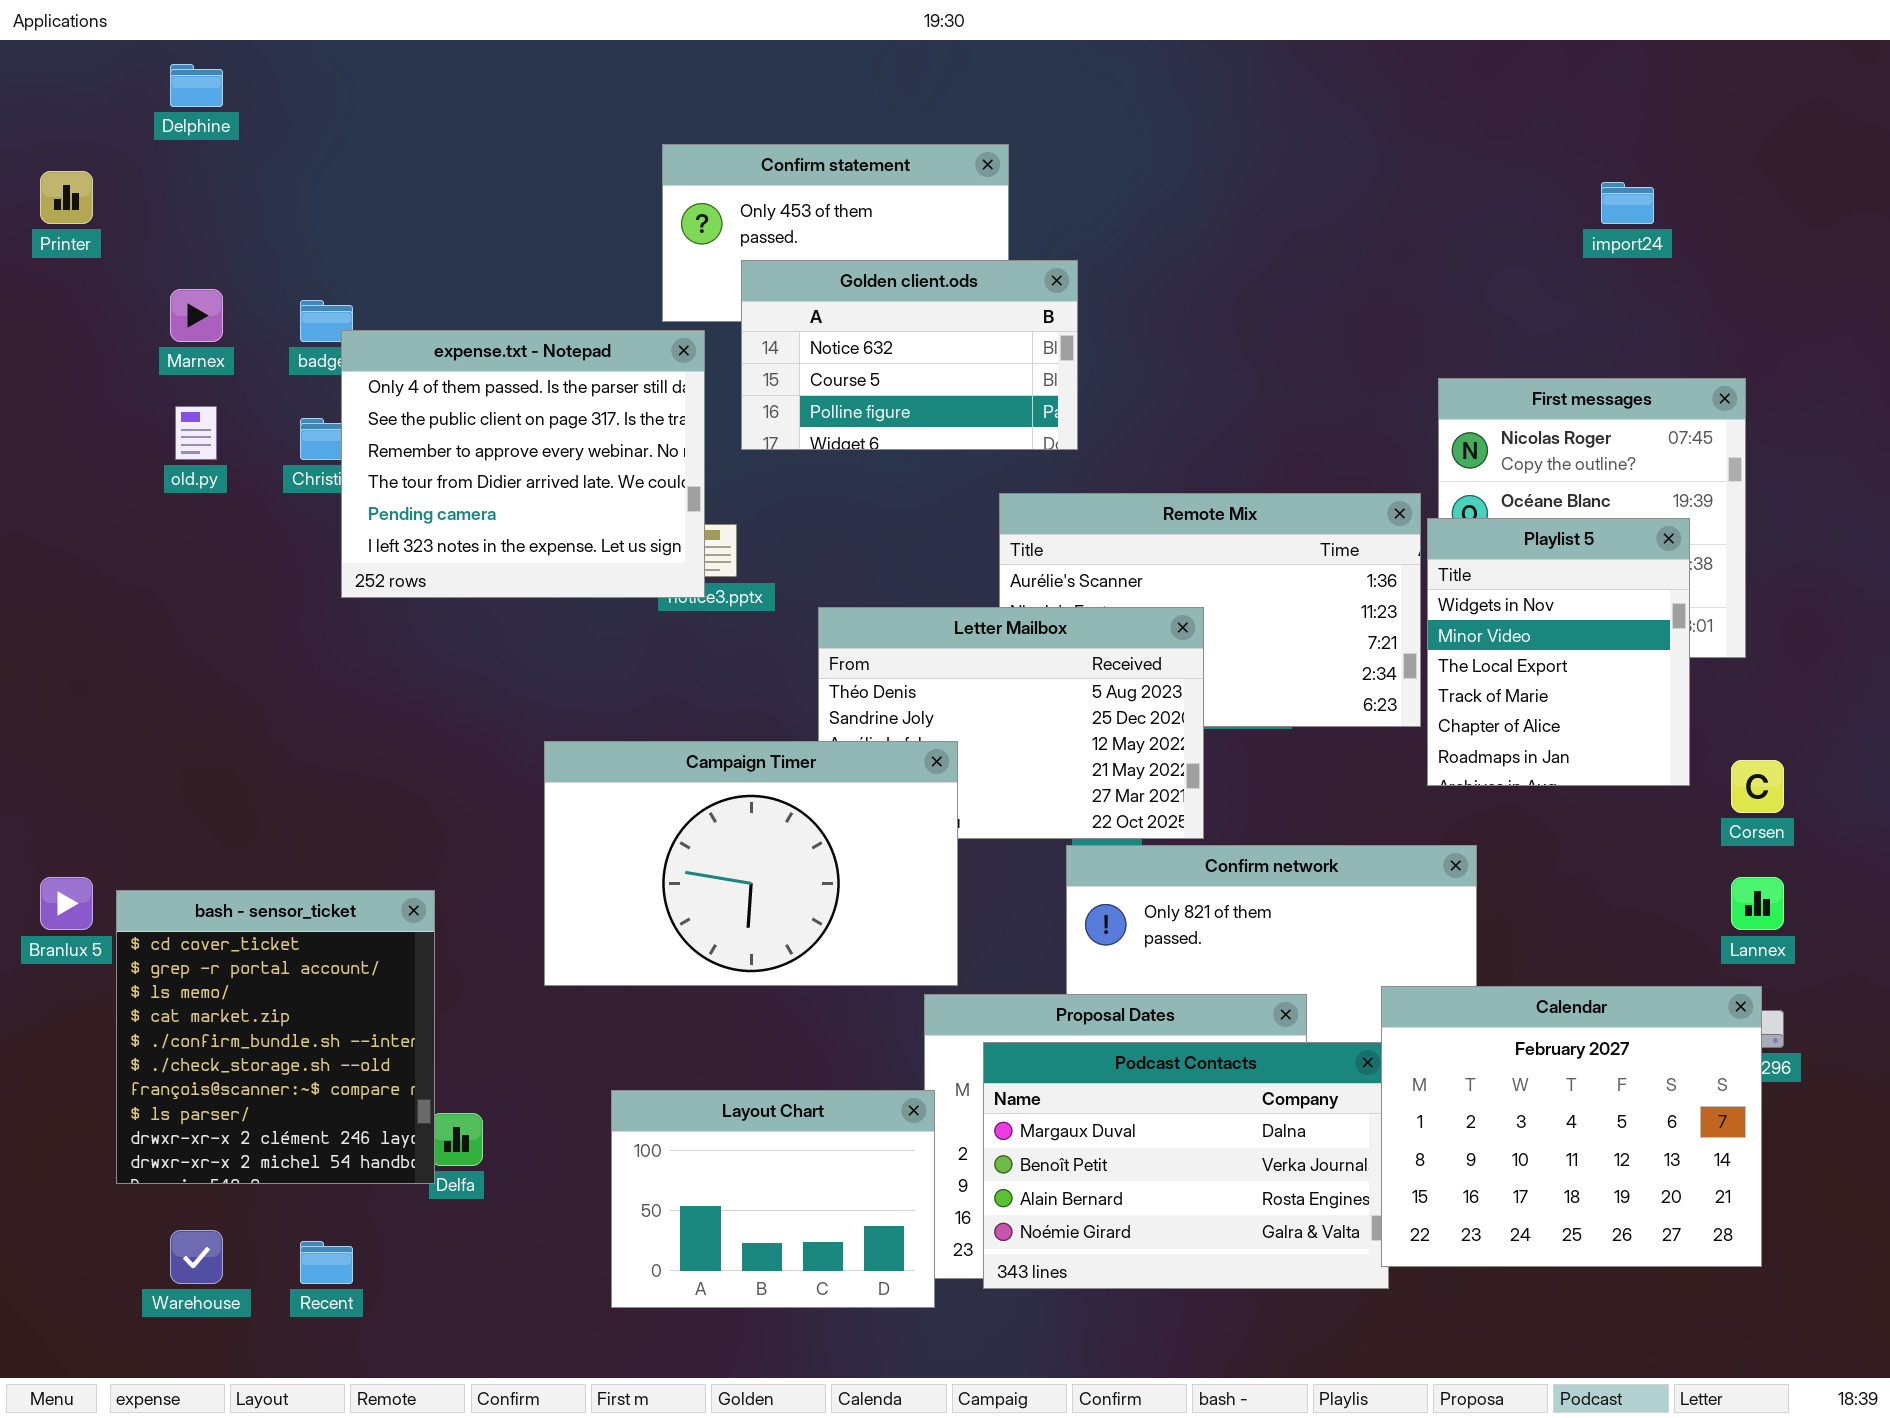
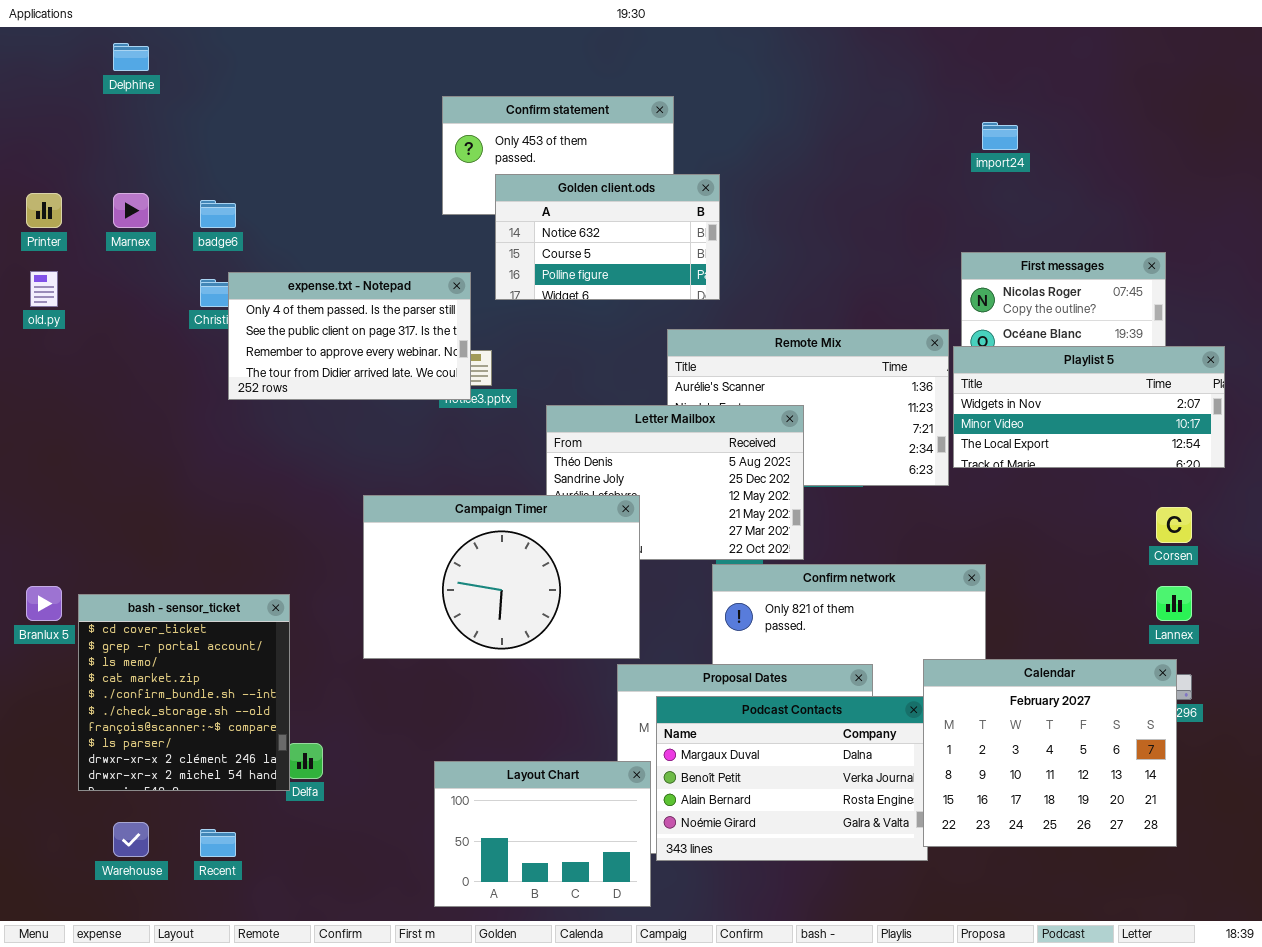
Printer: [40,171,93,224] -> [26,193,62,228], moved
import24: [1601,182,1654,224] -> [982,122,1018,150], moved
expense.txt - Notepad: [341,330,705,598] -> [228,272,471,400], resized
old.py: [175,406,217,460] -> [30,271,58,307], moved
Playlist 5: [1427,518,1690,786] -> [953,346,1225,468], resized
Layout Chart: [611,1090,935,1308] -> [434,761,651,907], moved

